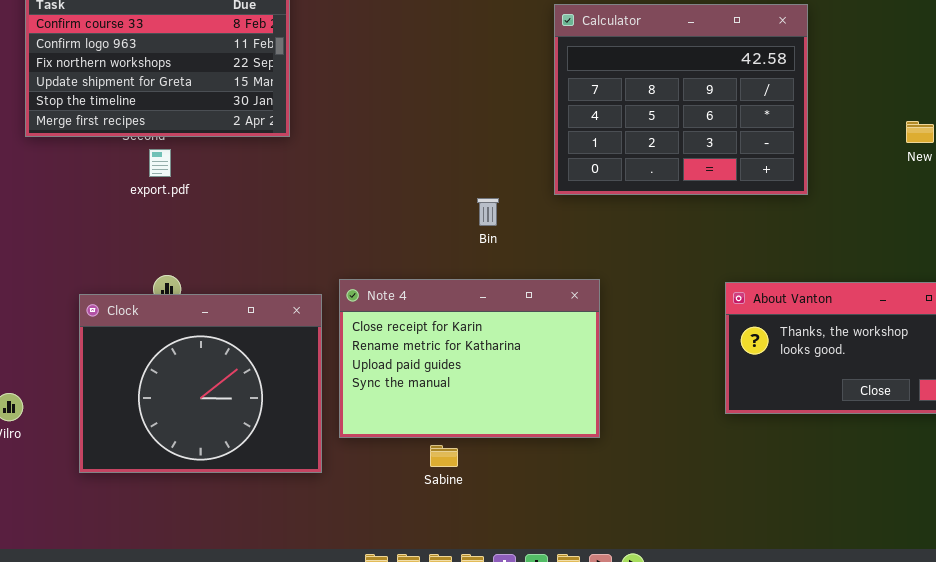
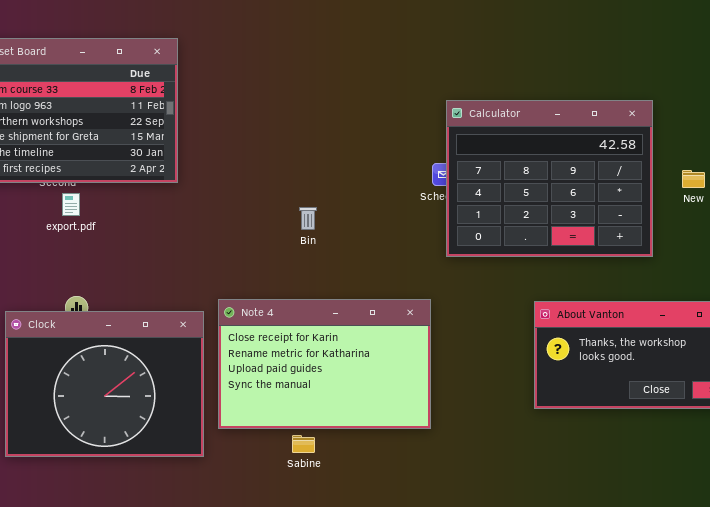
Calculator: [554,4,808,195] -> [446,100,653,257], moved
Bin: [477,198,499,226] -> [299,207,317,230], moved

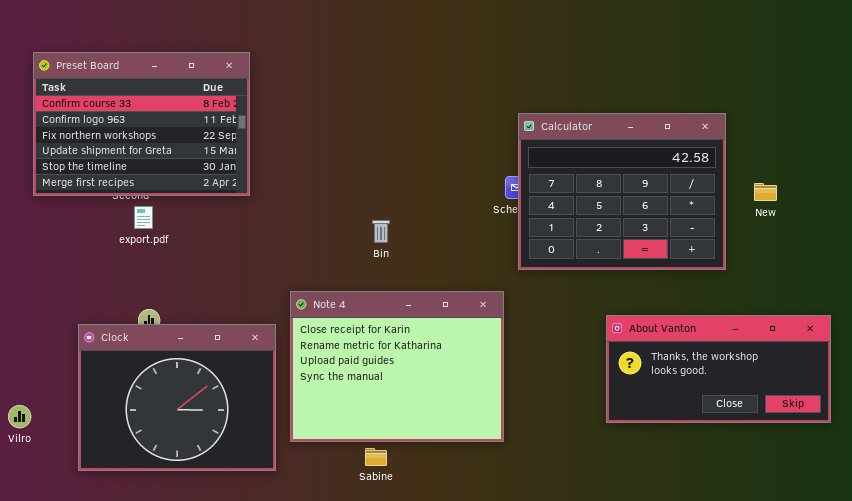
Note 4: [218,299,431,429] -> [290,291,504,442], resized

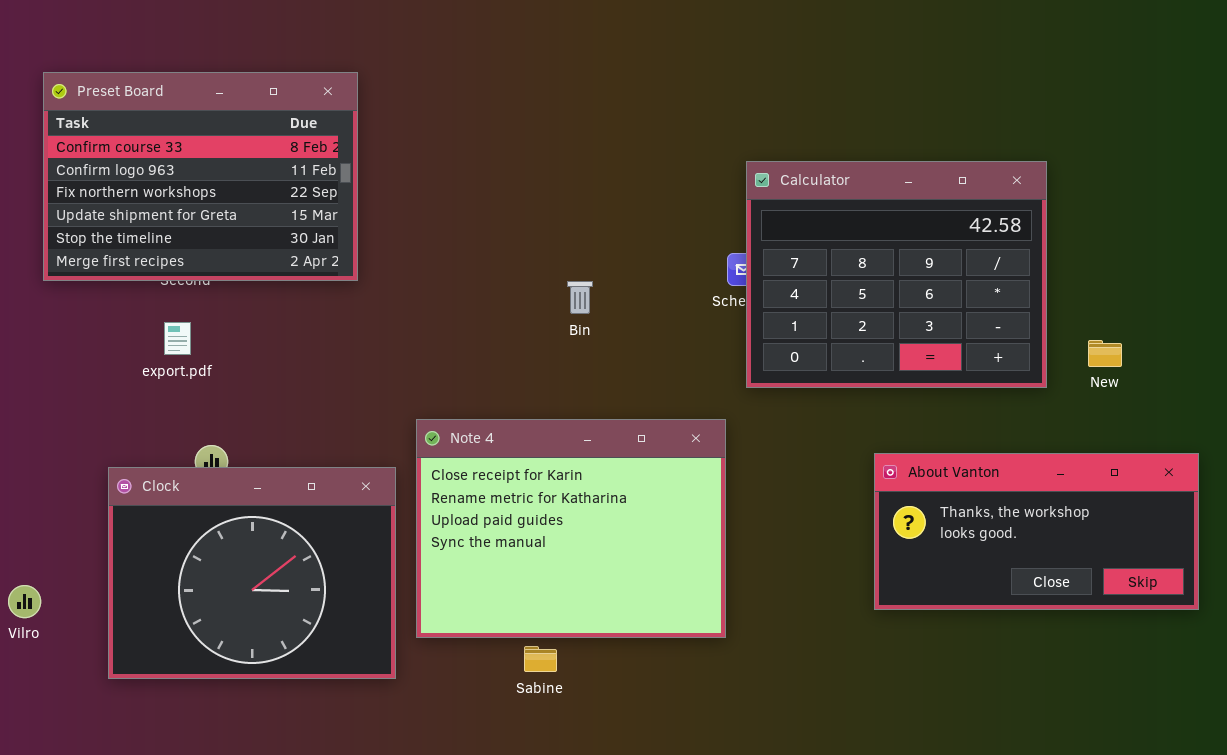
New: [754,183,777,201] -> [1088,340,1122,367], moved
export.pdf: [134,206,153,229] -> [164,322,191,355], moved
Bin: [372,220,390,243] -> [567,281,593,314], moved

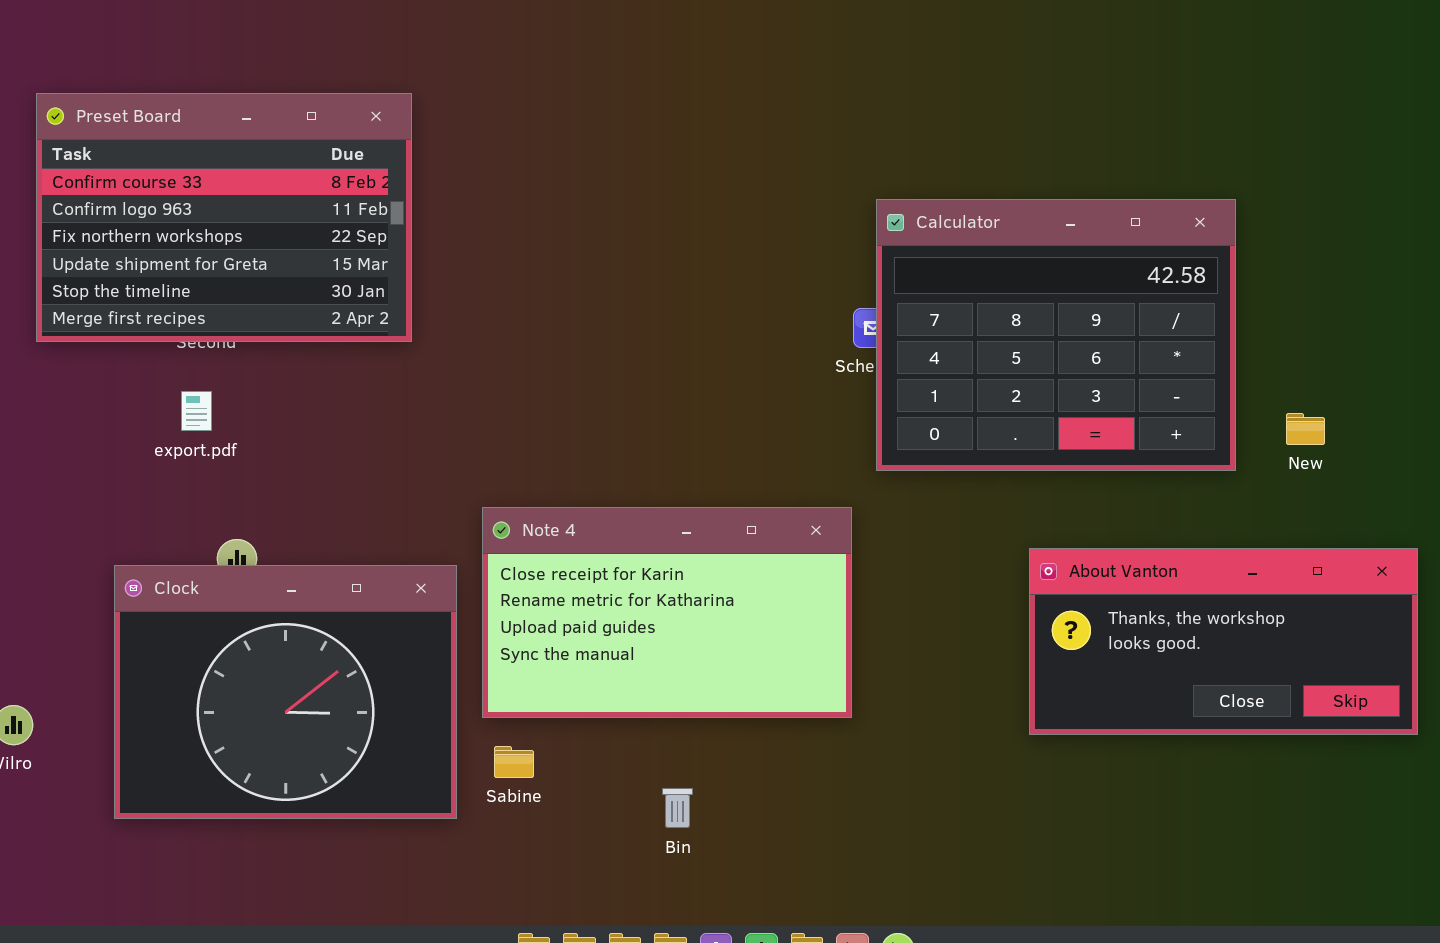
Bin: [567,281,593,314] -> [662,788,693,828], moved
Note 4: [416,419,726,638] -> [482,507,852,718], resized
Sabine: [524,646,557,672] -> [494,746,534,778], moved

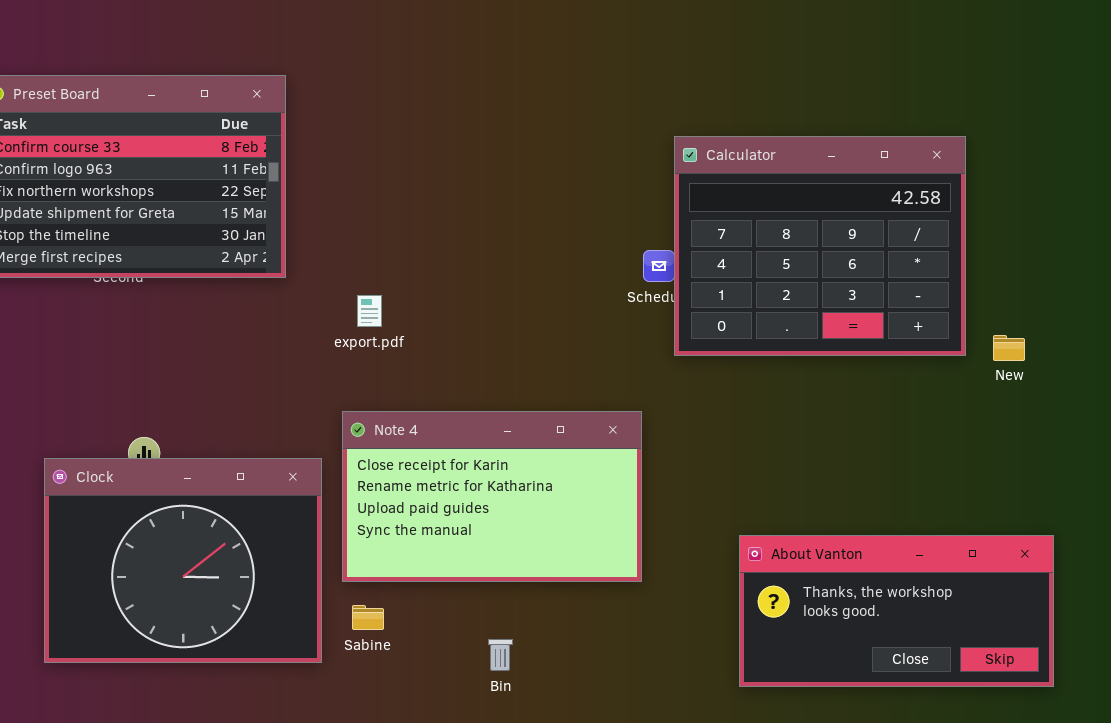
Calculator: [876,199,1236,471] -> [674,136,966,356], moved
export.pdf: [181,391,212,431] -> [357,295,382,327], moved
About Vanton: [1029,548,1418,735] -> [739,535,1054,687], moved

